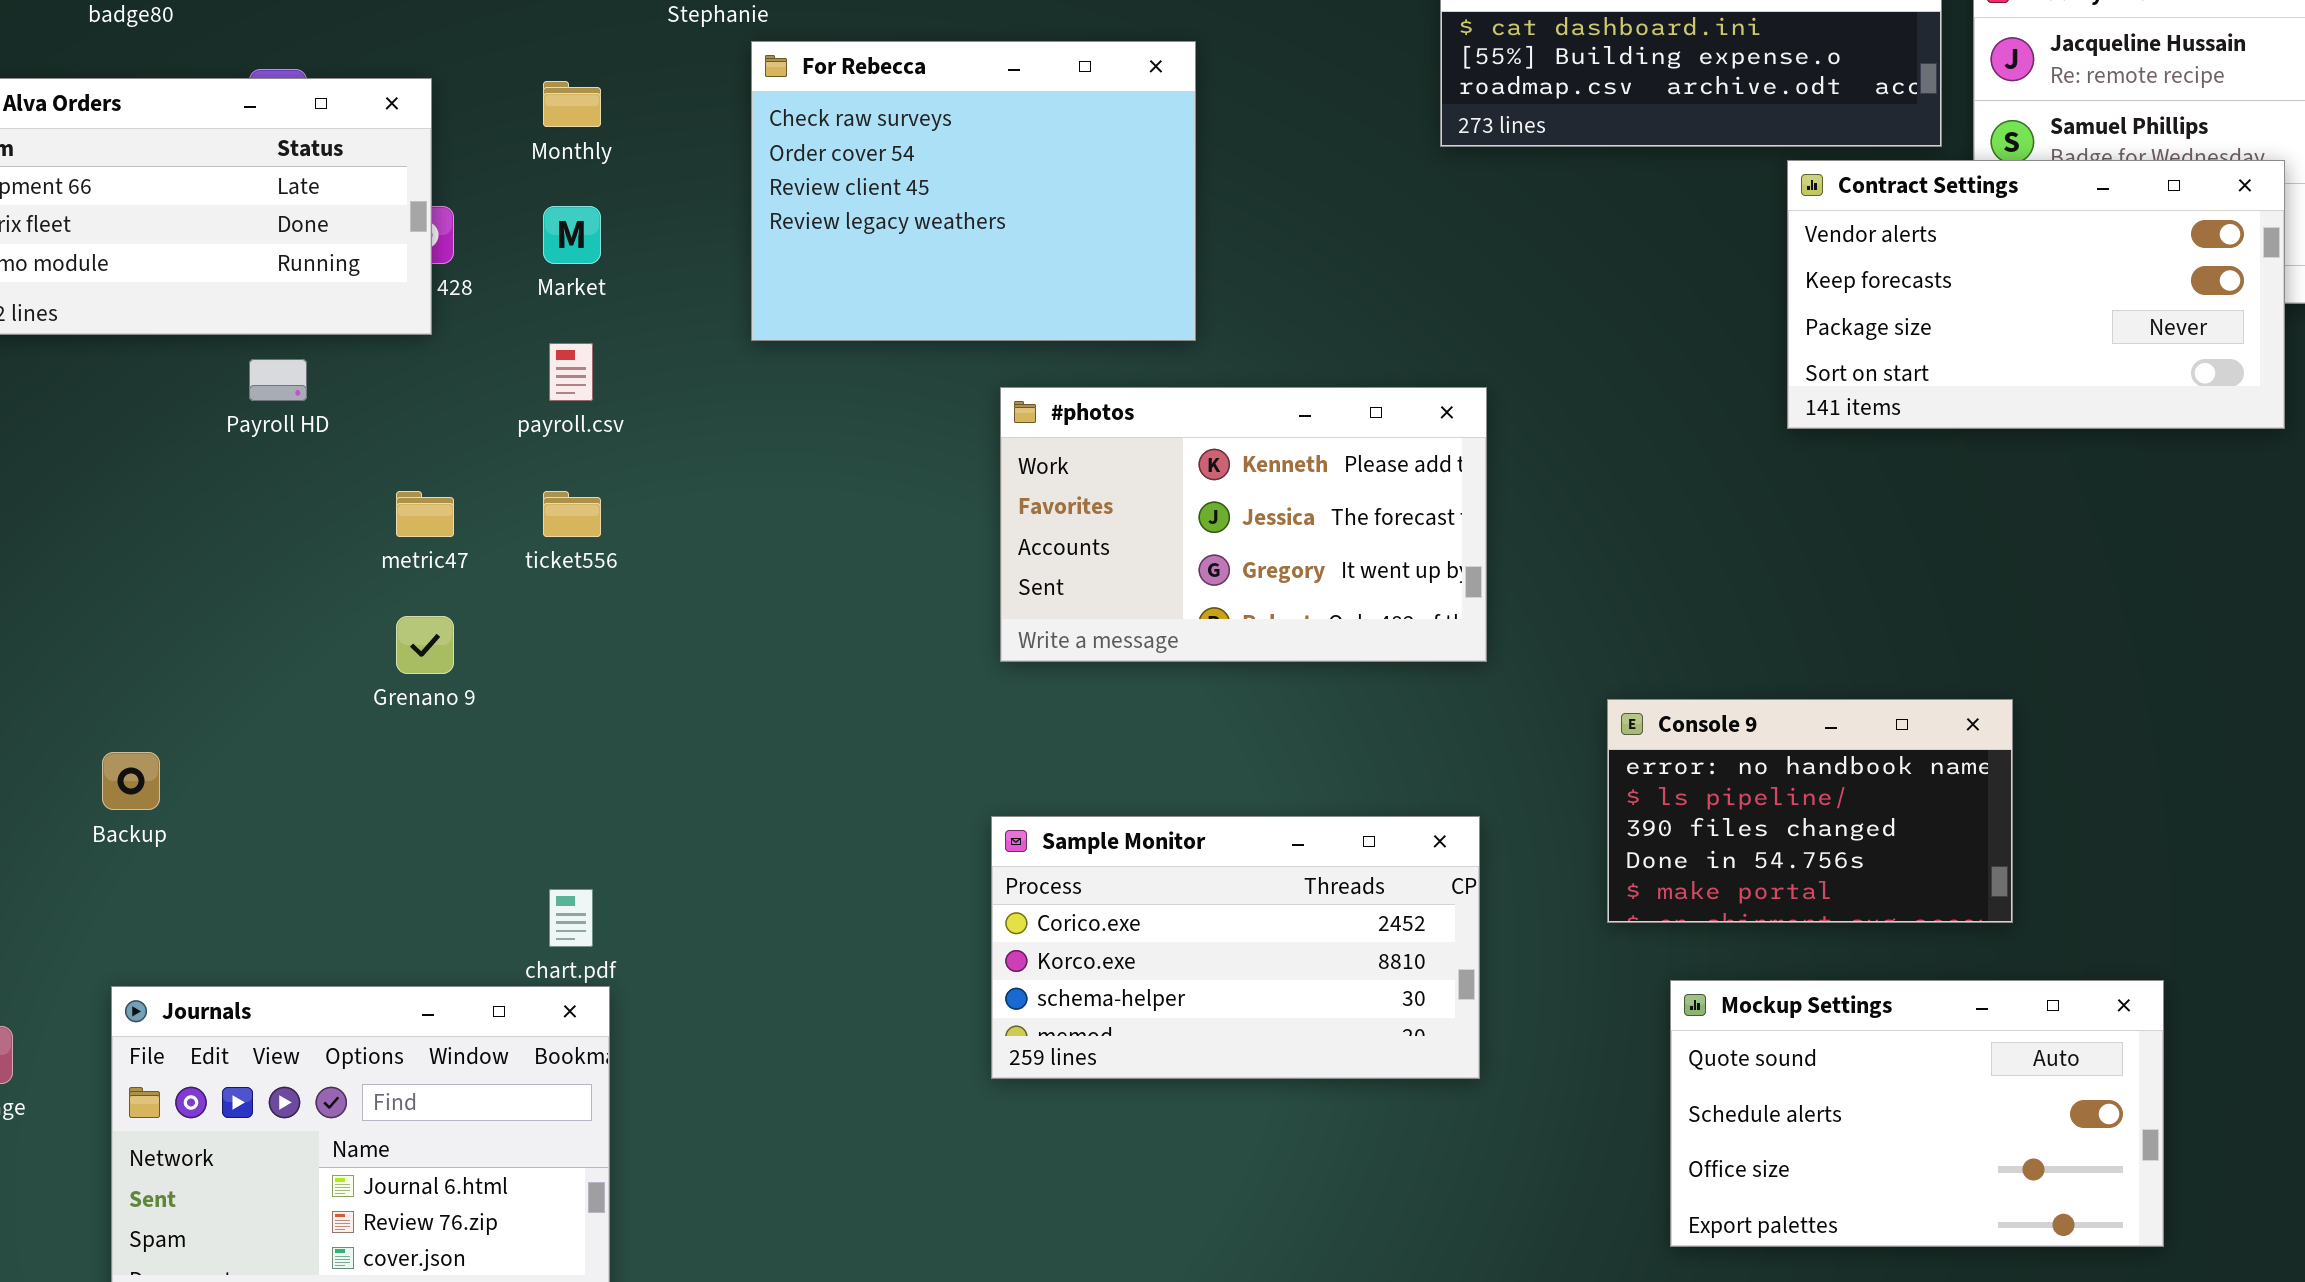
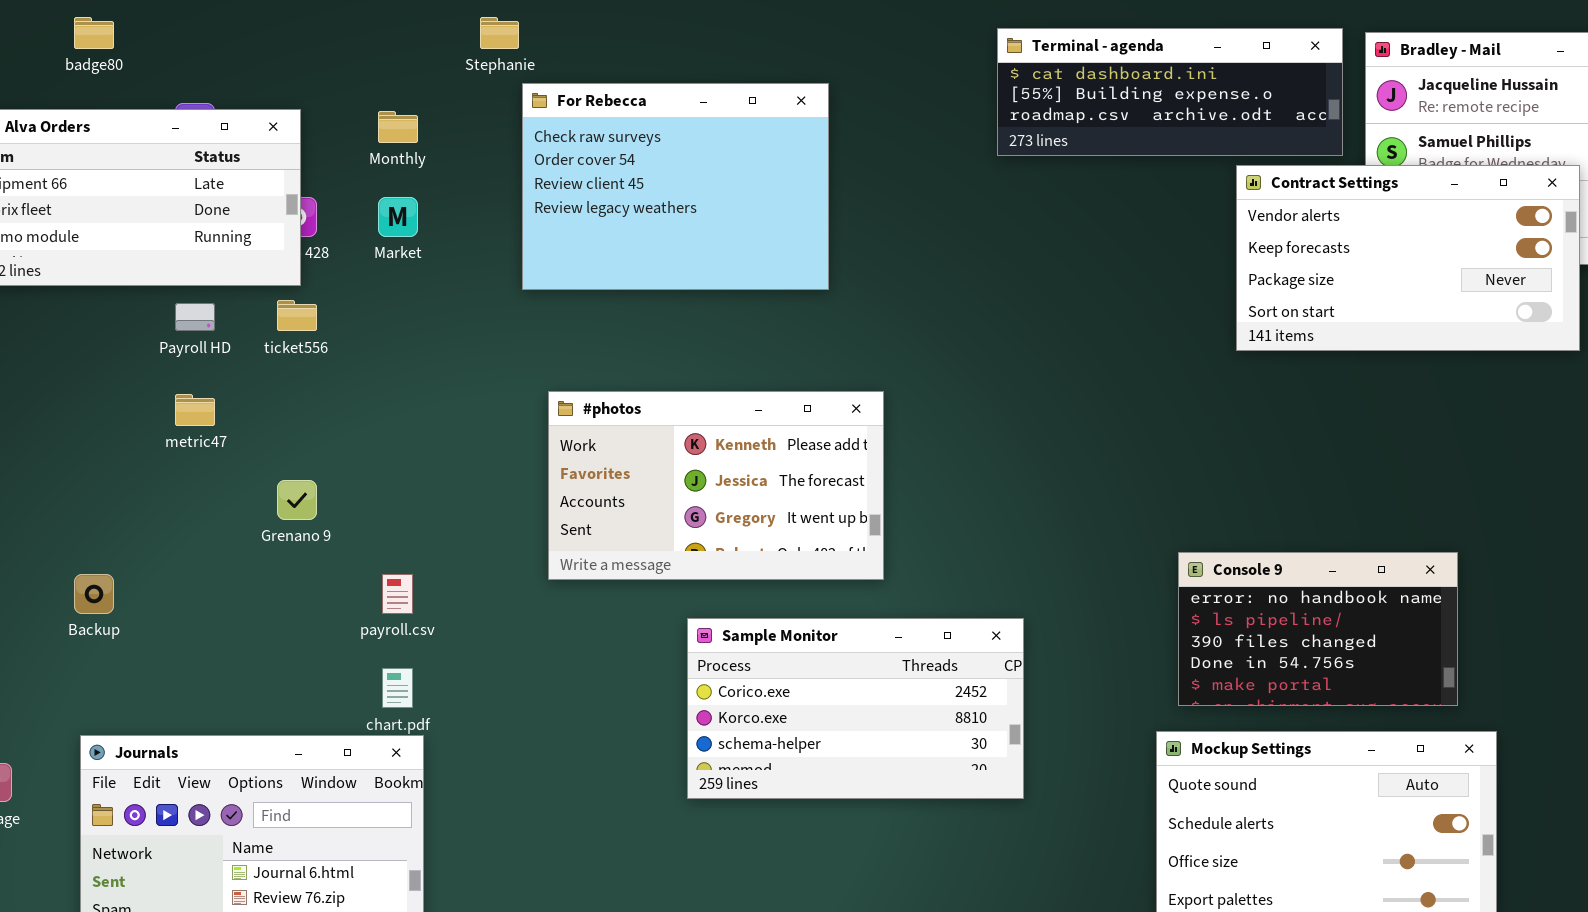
payroll.csv: [549,343,593,401] -> [382,574,413,614], moved
#photos: [1000,387,1487,662] -> [548,391,884,580], moved
metric47: [396,491,454,537] -> [175,394,215,426], moved
ticket556: [543,491,601,537] -> [277,300,317,331], moved
Console 9: [1607,699,2013,923] -> [1178,552,1458,706], moved

